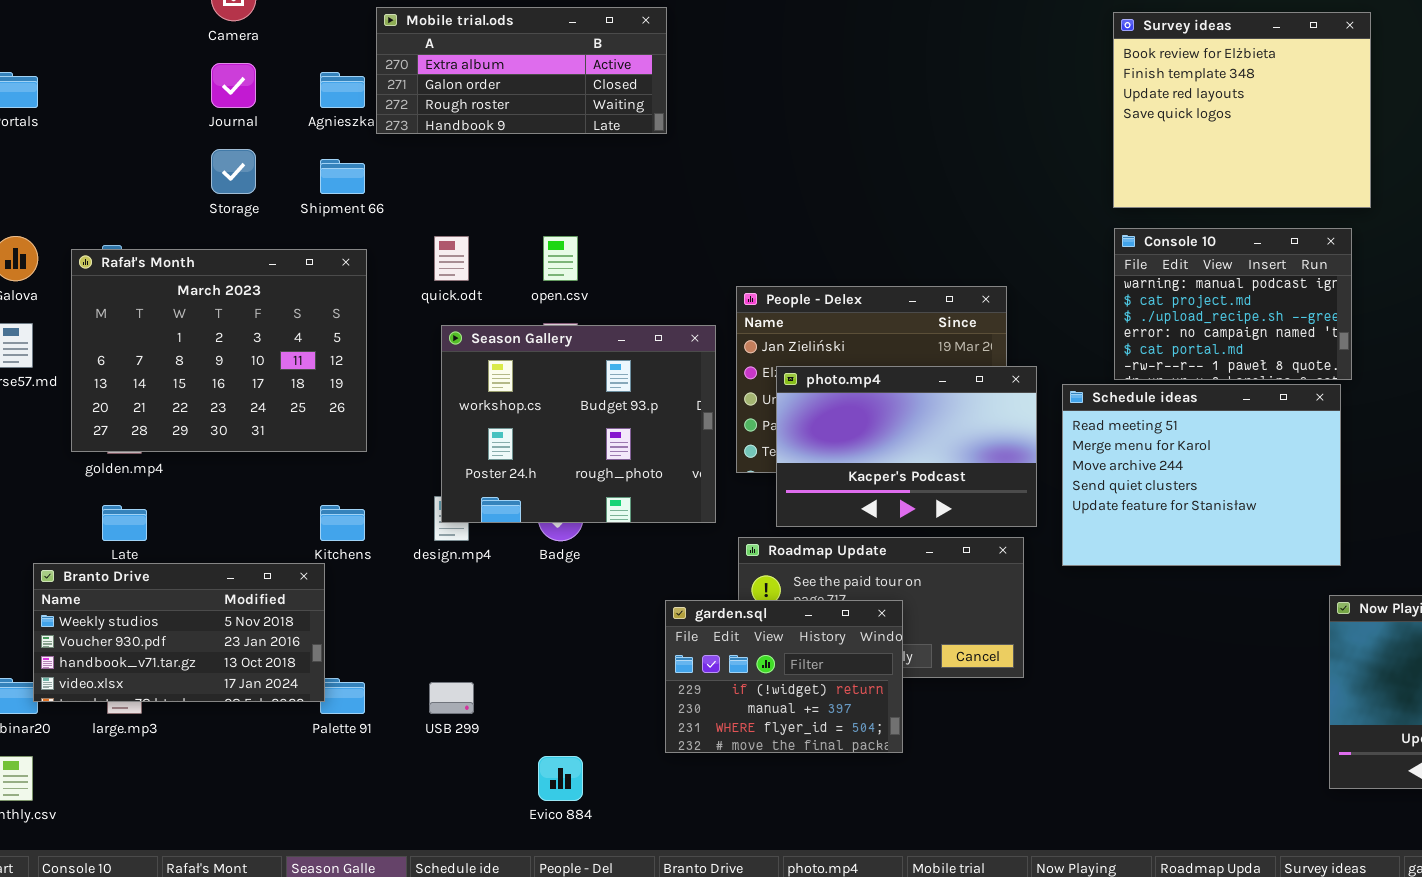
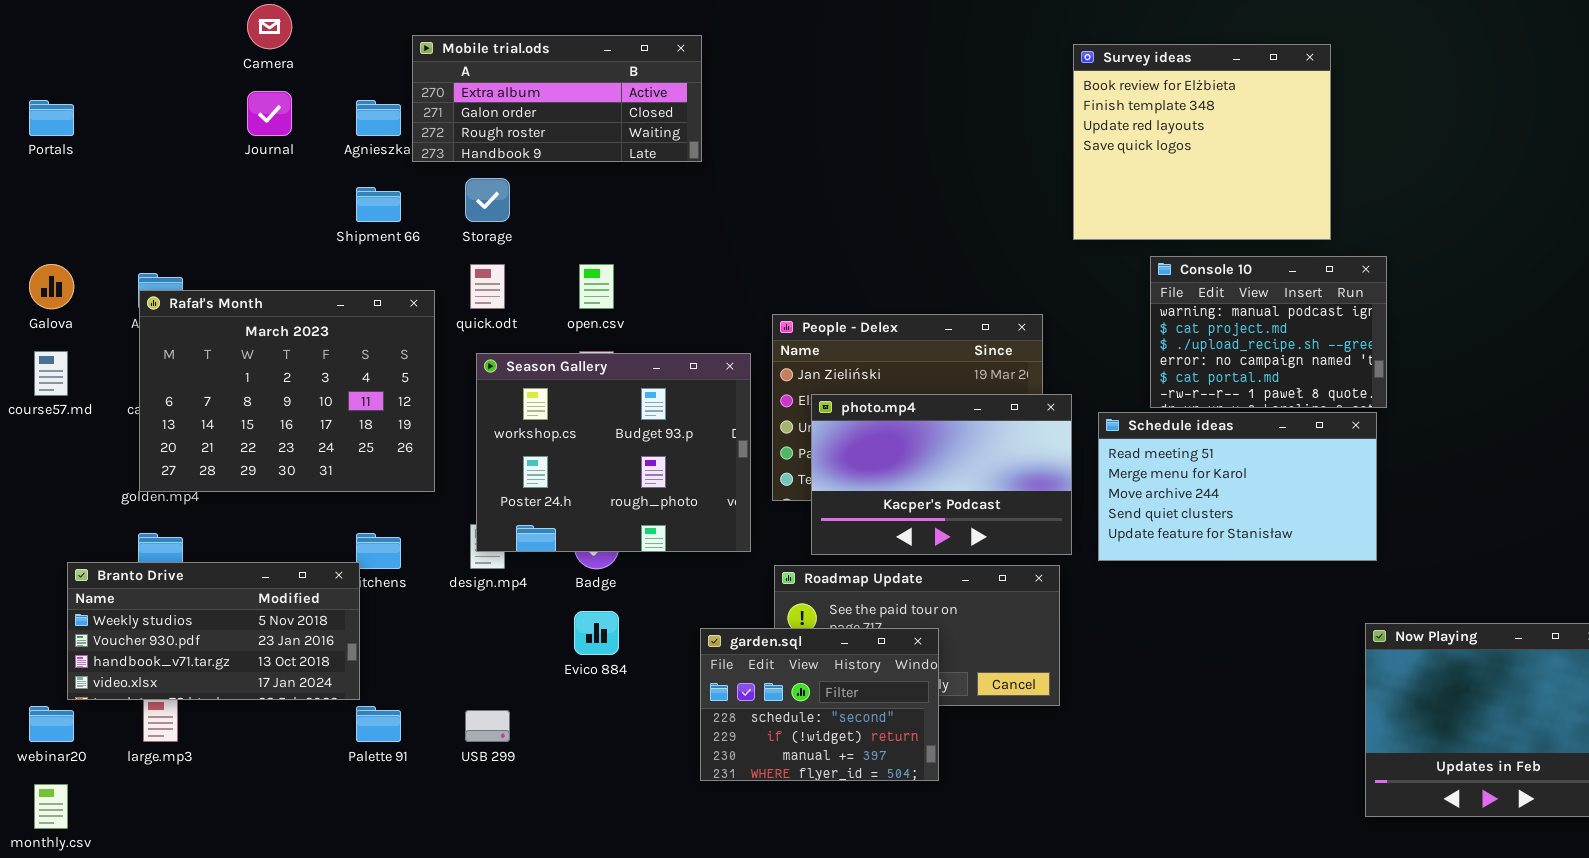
Survey ideas: [1113,12,1371,208] -> [1073,44,1331,240], moved
Storage: [211,149,256,194] -> [465,178,510,222], moved
Rafał's Month: [71,249,367,452] -> [139,290,435,492], moved
Schedule ideas: [1062,384,1341,566] -> [1098,412,1377,561], resized
Branto Drive: [33,563,325,702] -> [67,562,360,700], moved
garden.sql: [665,600,903,753] -> [700,628,939,781], scrolled up 1 row
Evico 884: [538,756,583,801] -> [574,611,619,655], moved

